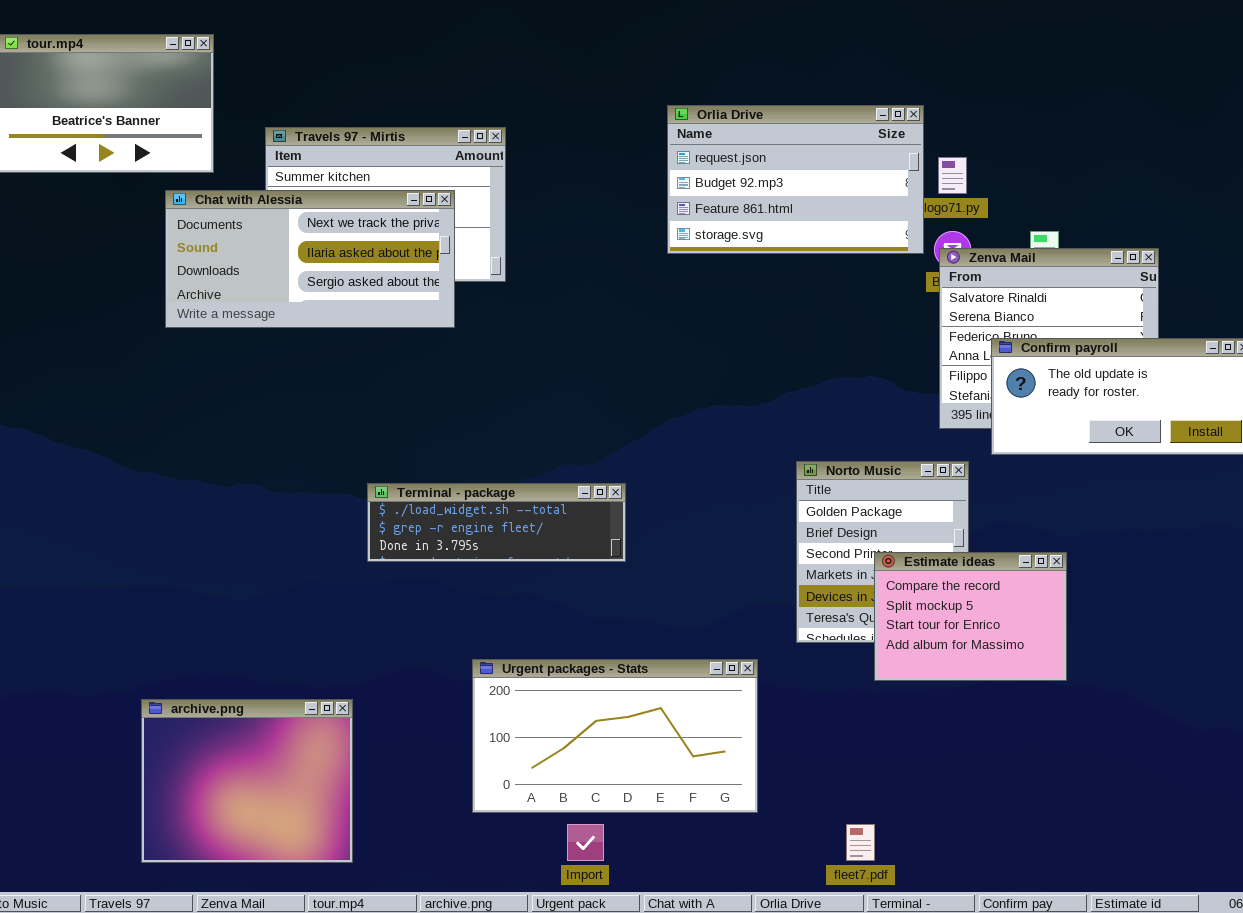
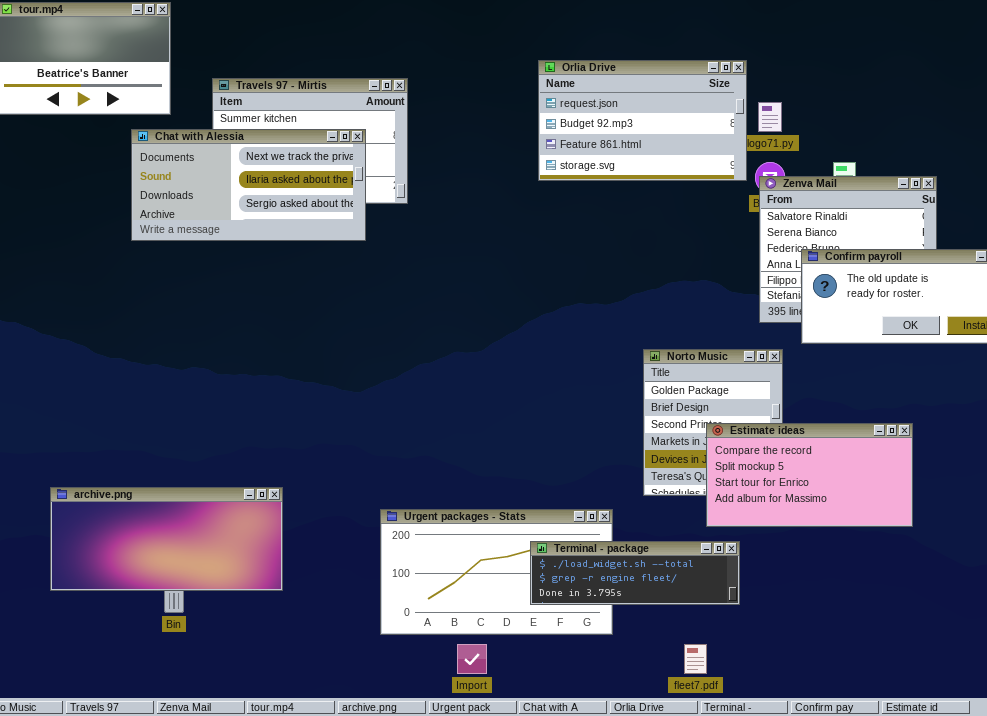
Terminal - package: [367,483,626,562] -> [530,541,740,605], moved
Estimate ideas: [874,552,1067,681] -> [706,423,913,527], resized
archive.png: [141,699,353,863] -> [50,487,283,591], moved, resized

